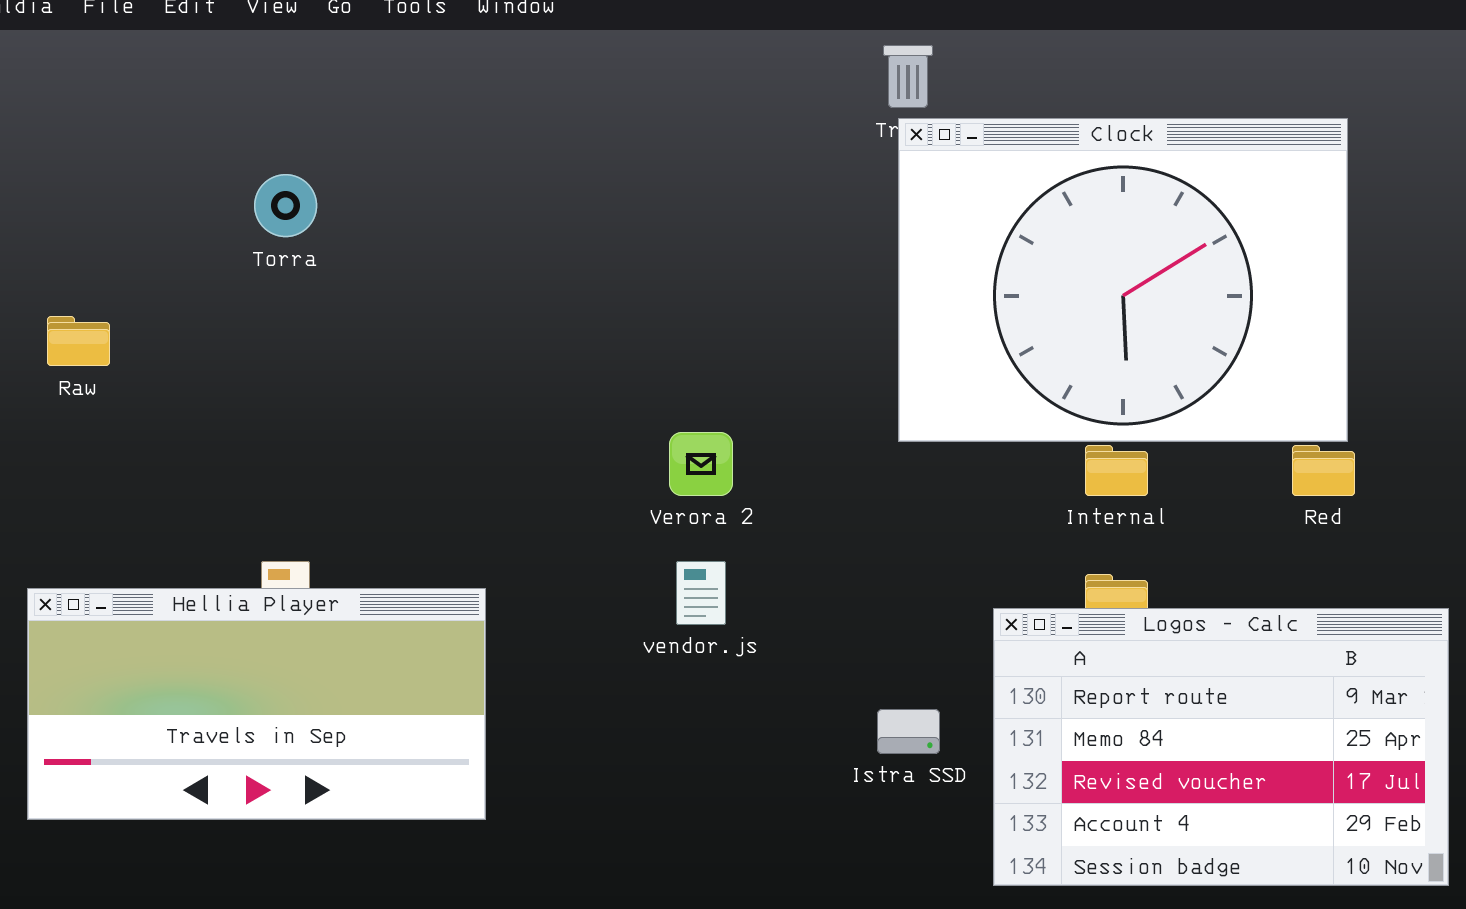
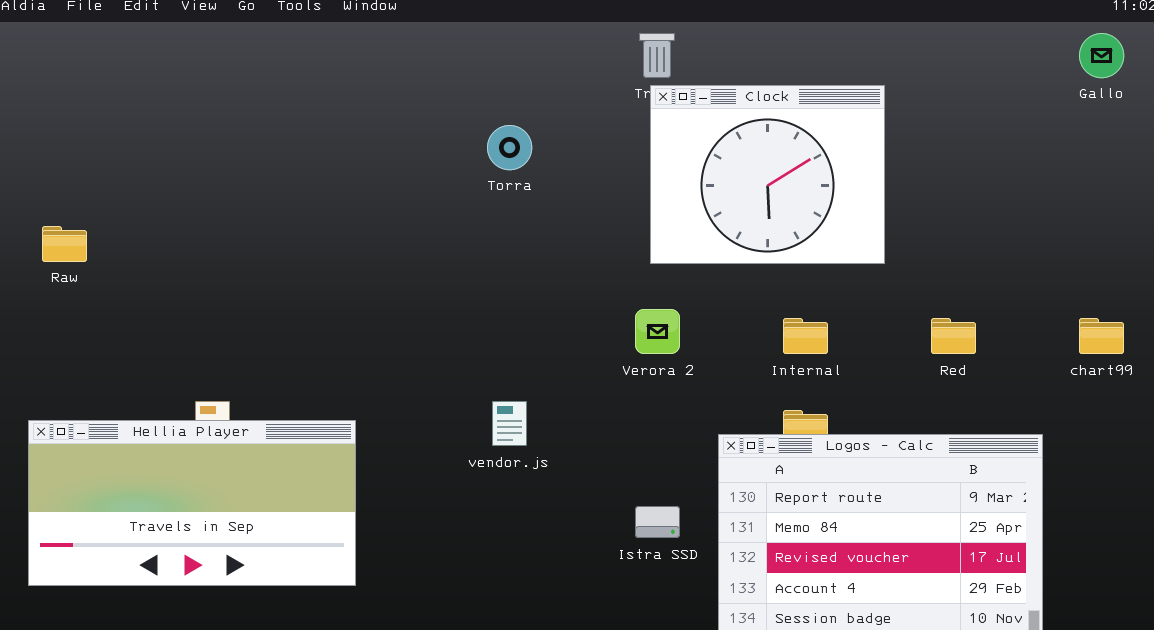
Clock: [898,118,1348,442] -> [650,85,885,264], resized
Torra: [254,174,317,237] -> [487,125,532,170], moved
Verora 2: [669,432,733,496] -> [635,309,680,354], moved

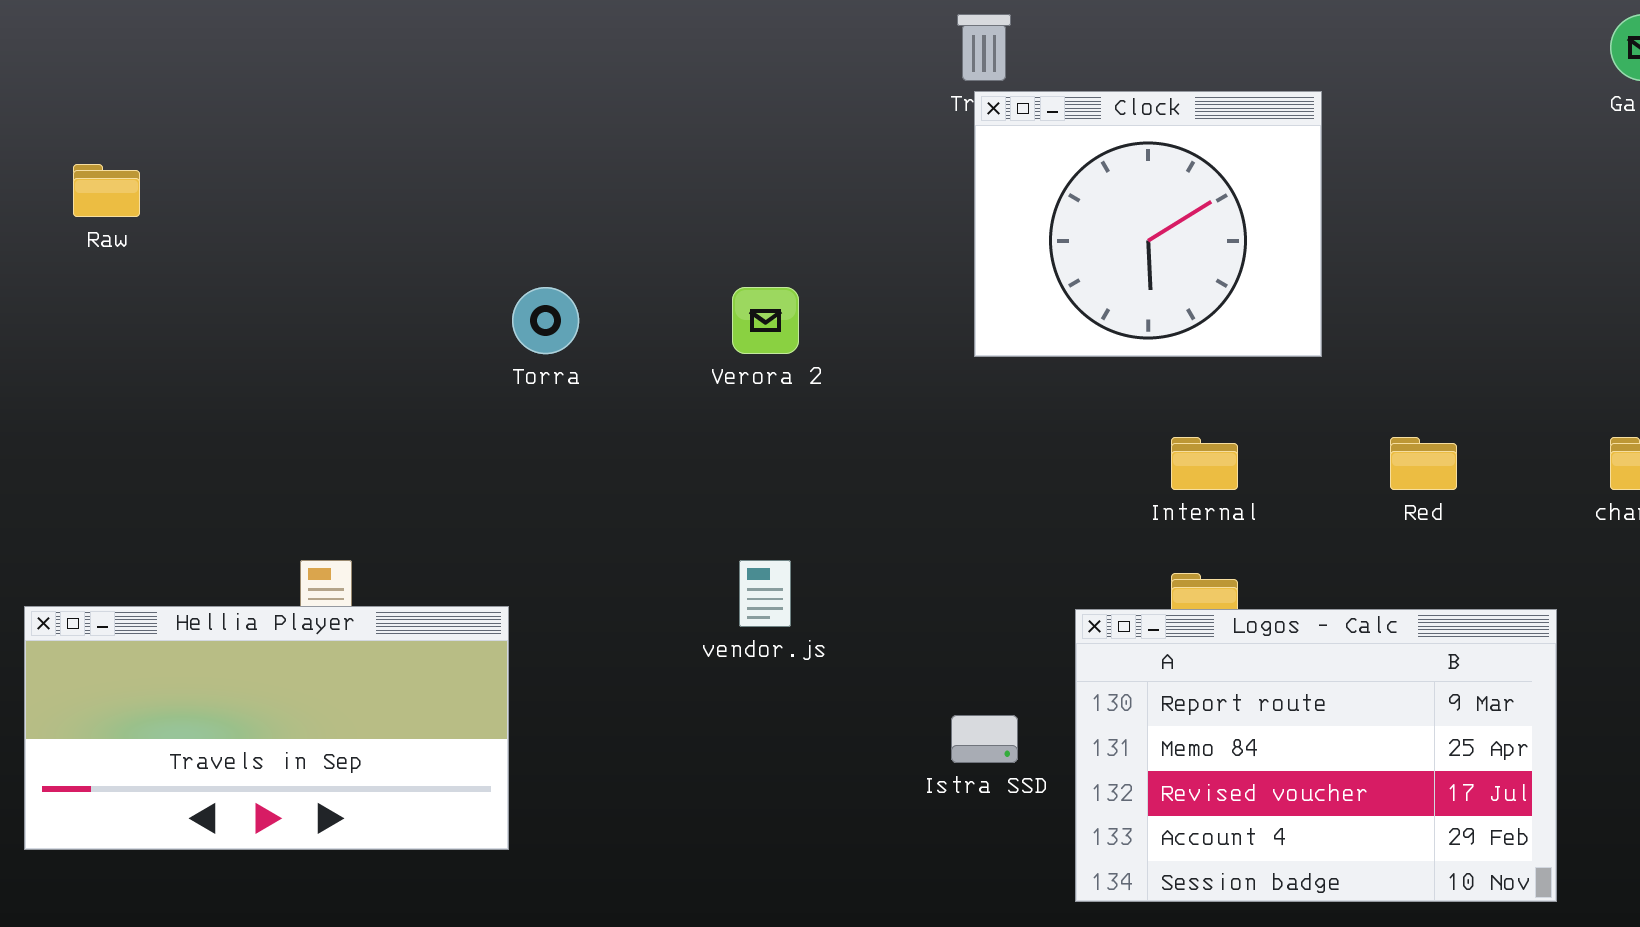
Torra: [487,125,532,170] -> [512,287,579,354], moved
Raw: [42,226,87,262] -> [73,164,140,217], moved
Verora 2: [635,309,680,354] -> [732,287,799,354], moved
Hellia Player: [28,420,356,586] -> [24,606,509,850], moved

